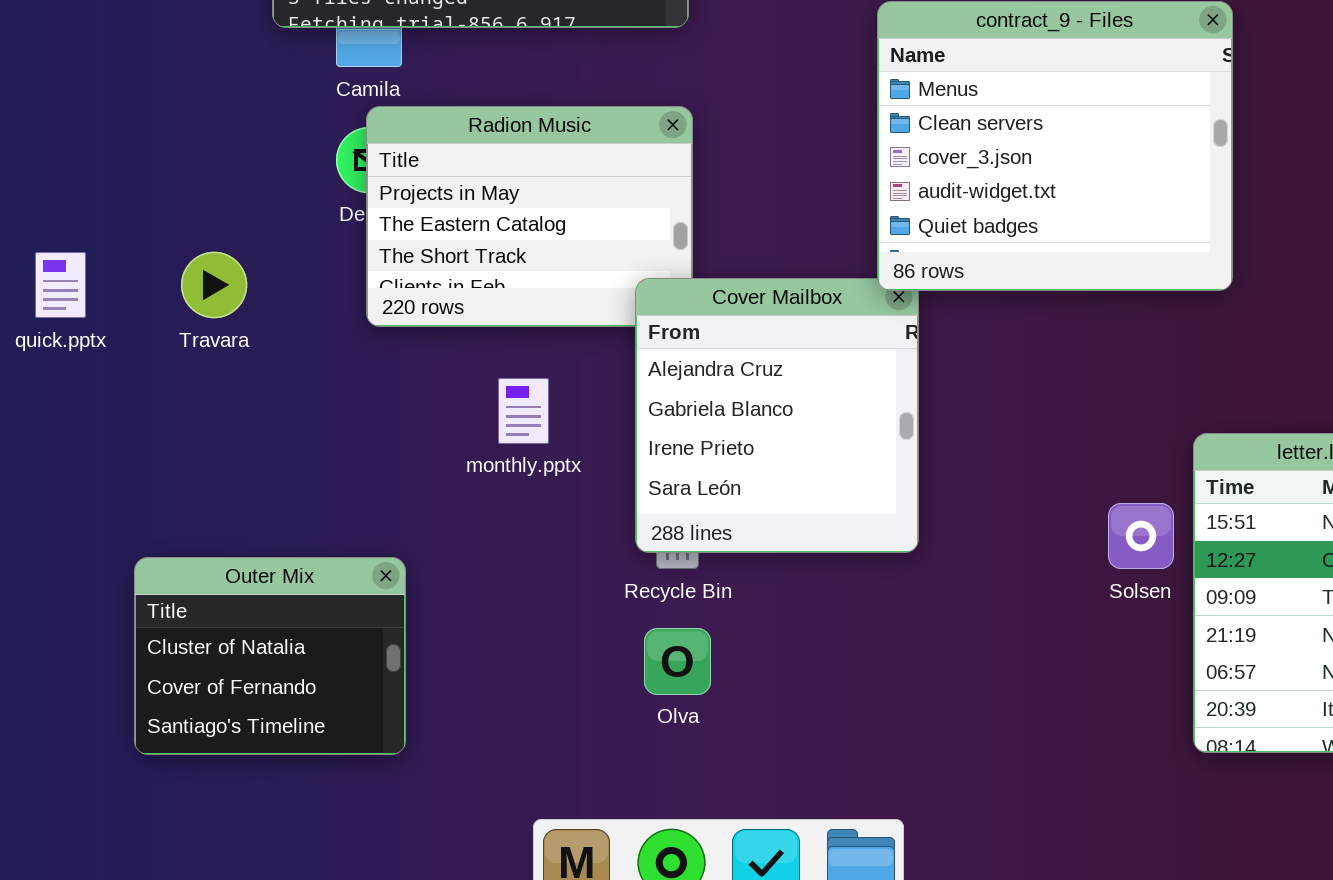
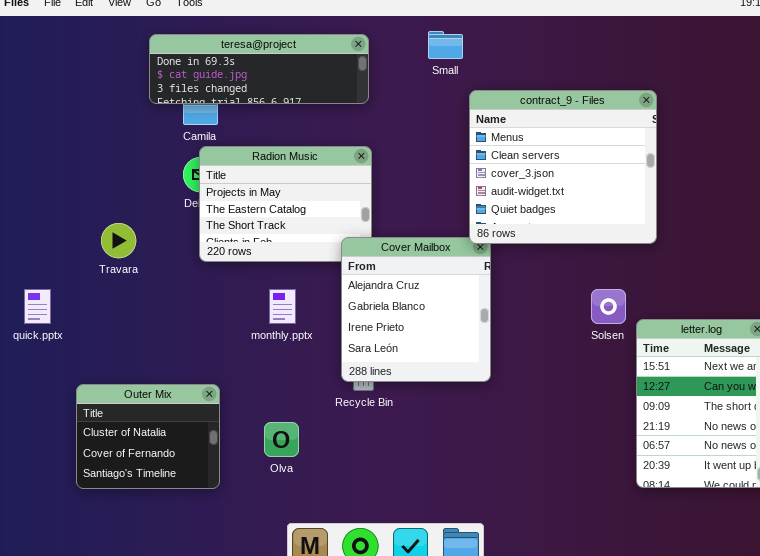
quick.pptx: [35,252,86,318] -> [24,289,51,324], moved
Solsen: [1108,503,1174,569] -> [591,289,626,324], moved
Olva: [644,628,711,695] -> [264,422,299,457], moved

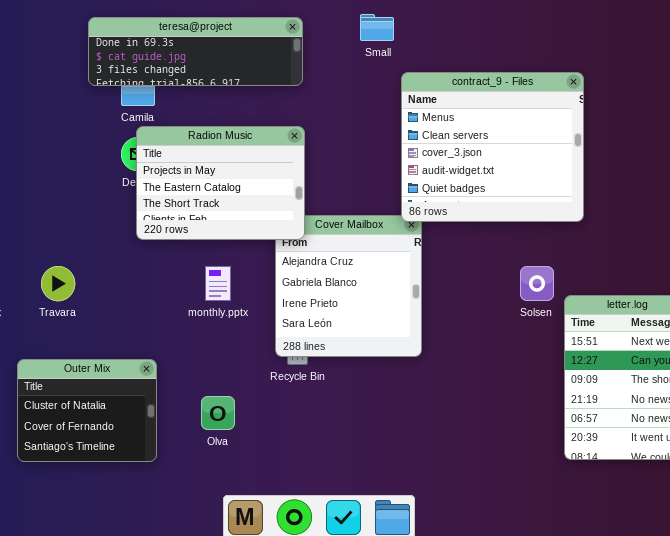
Radion Music: [199,146,372,262] -> [136,126,305,240], raised
Travara: [101,223,136,258] -> [41,266,75,301], moved

